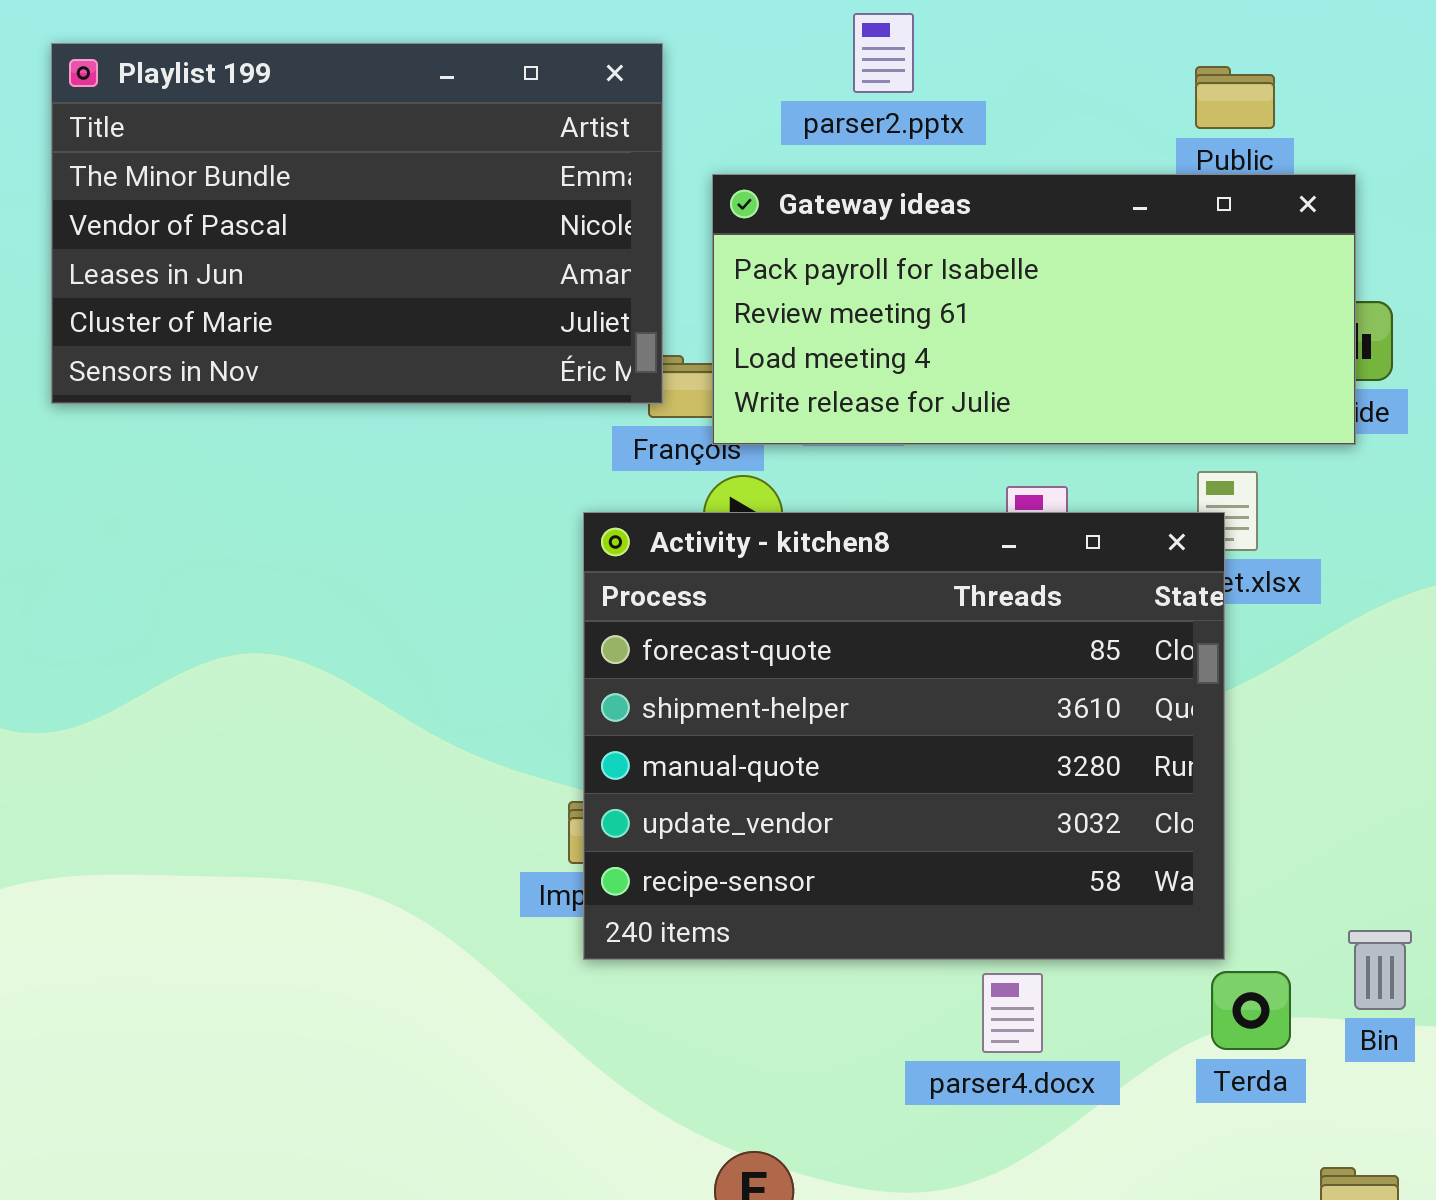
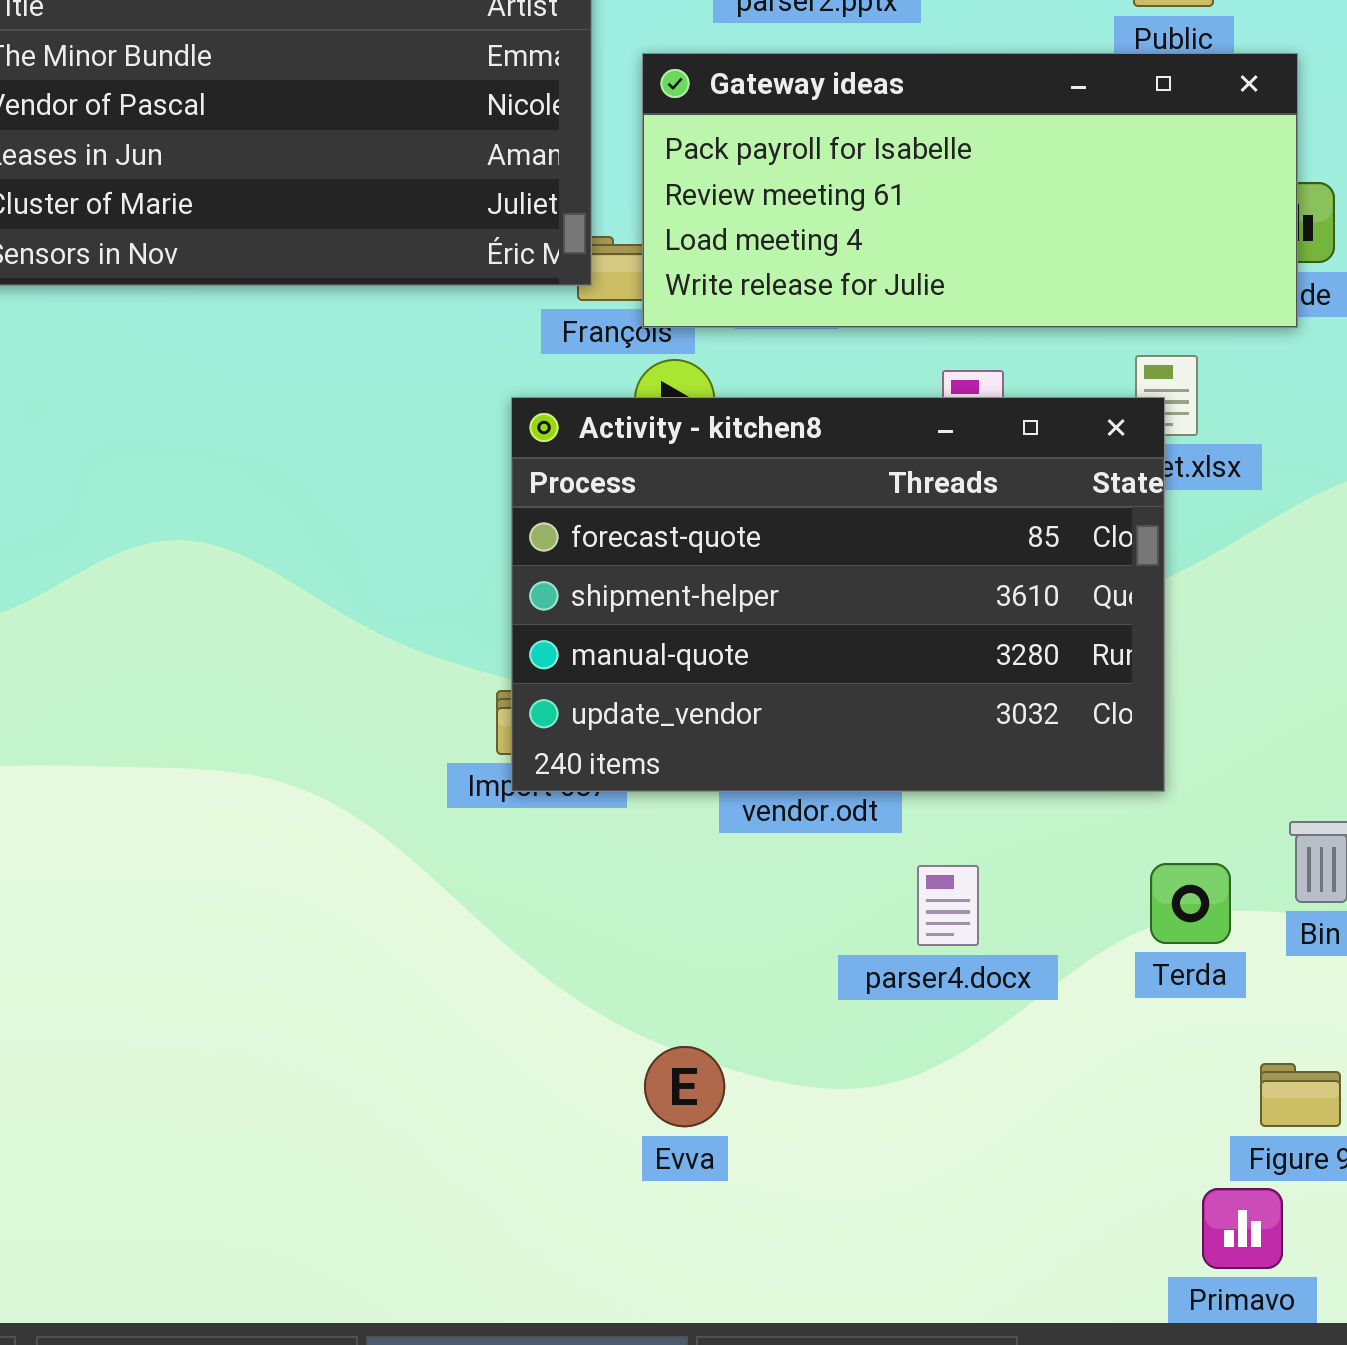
Activity - kitchen8: [583,512,1225,960] -> [511,397,1165,792], resized

